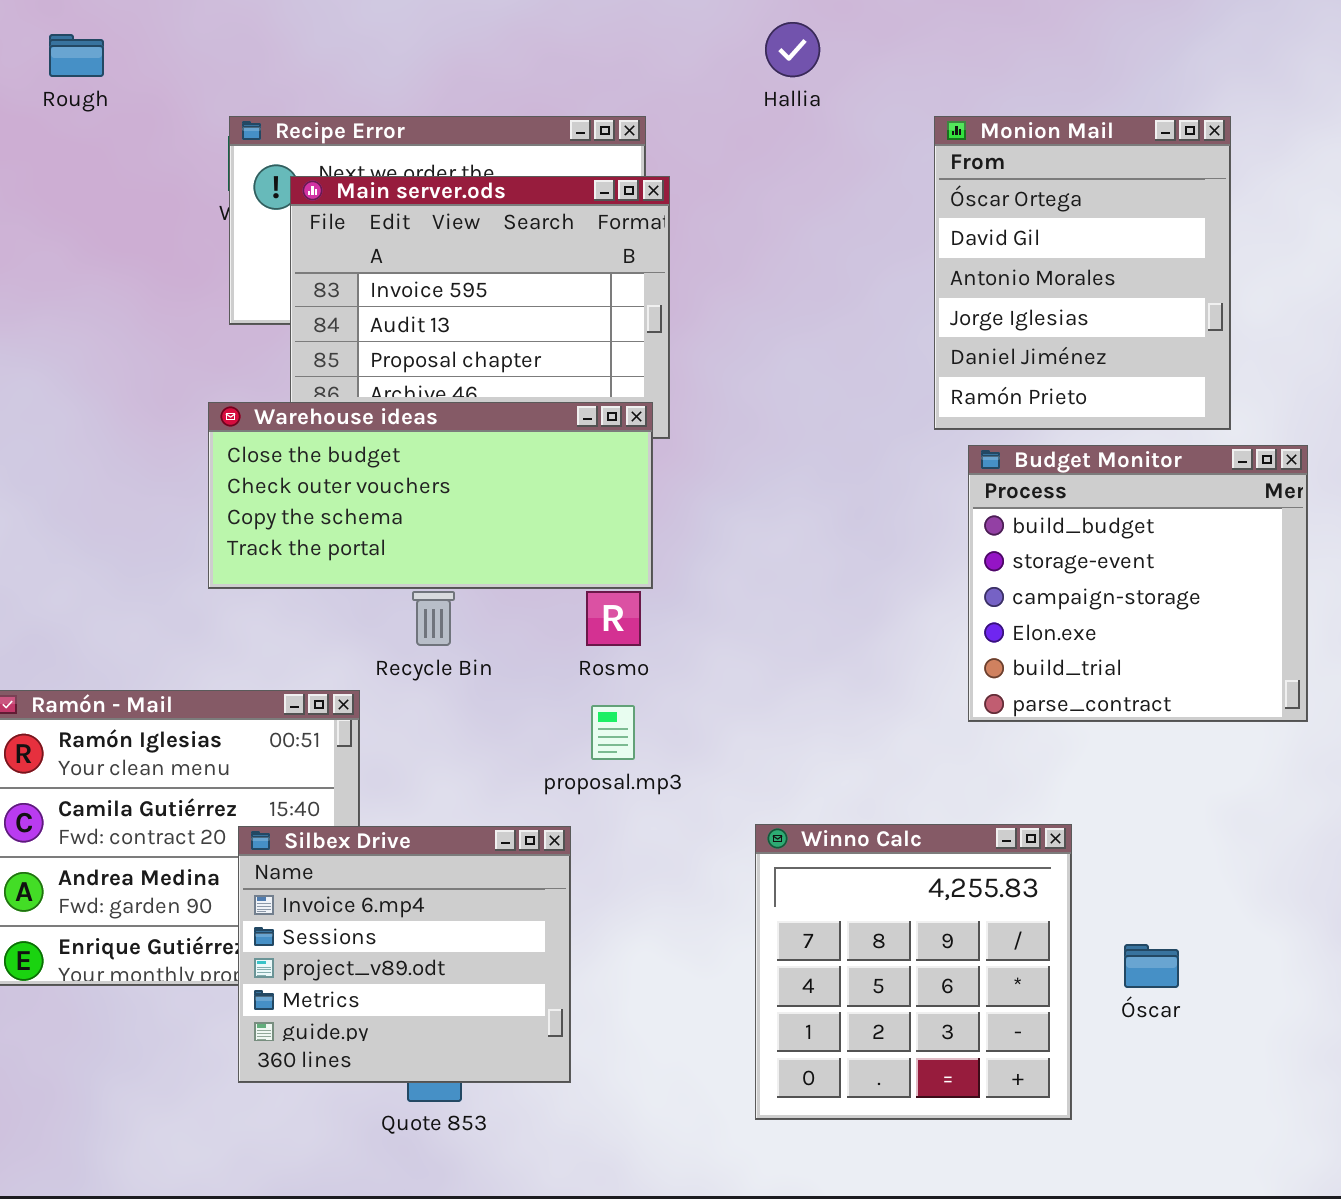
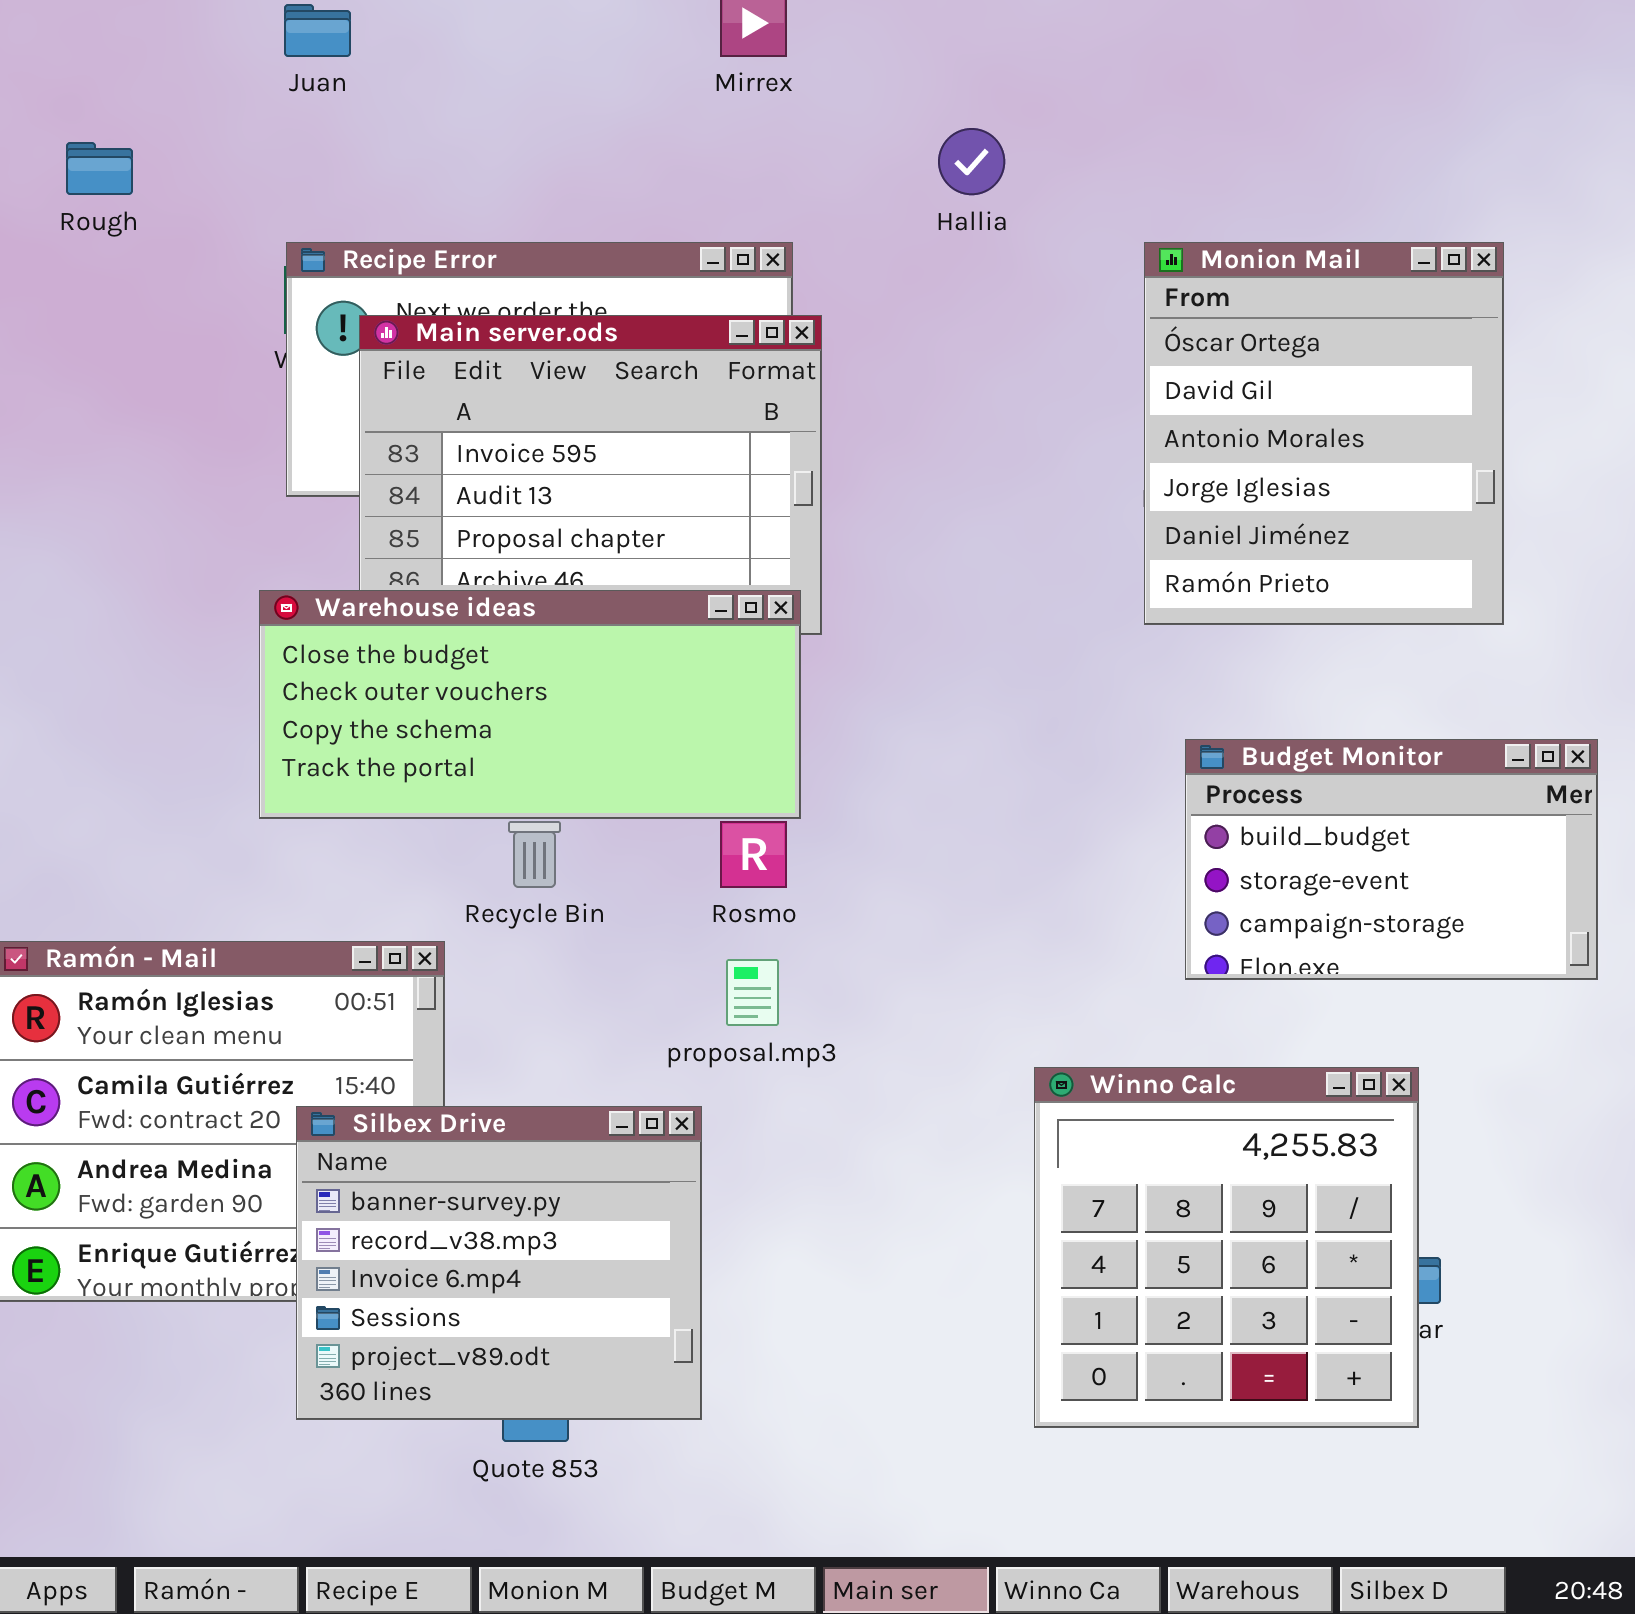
Budget Monitor: [968,445,1308,722] -> [1185,739,1598,980], resized
Winno Calc: [755,824,1072,1120] -> [1034,1067,1419,1428], moved
Silbex Drive: [238,826,571,1083] -> [296,1106,702,1420], scrolled up 2 rows

